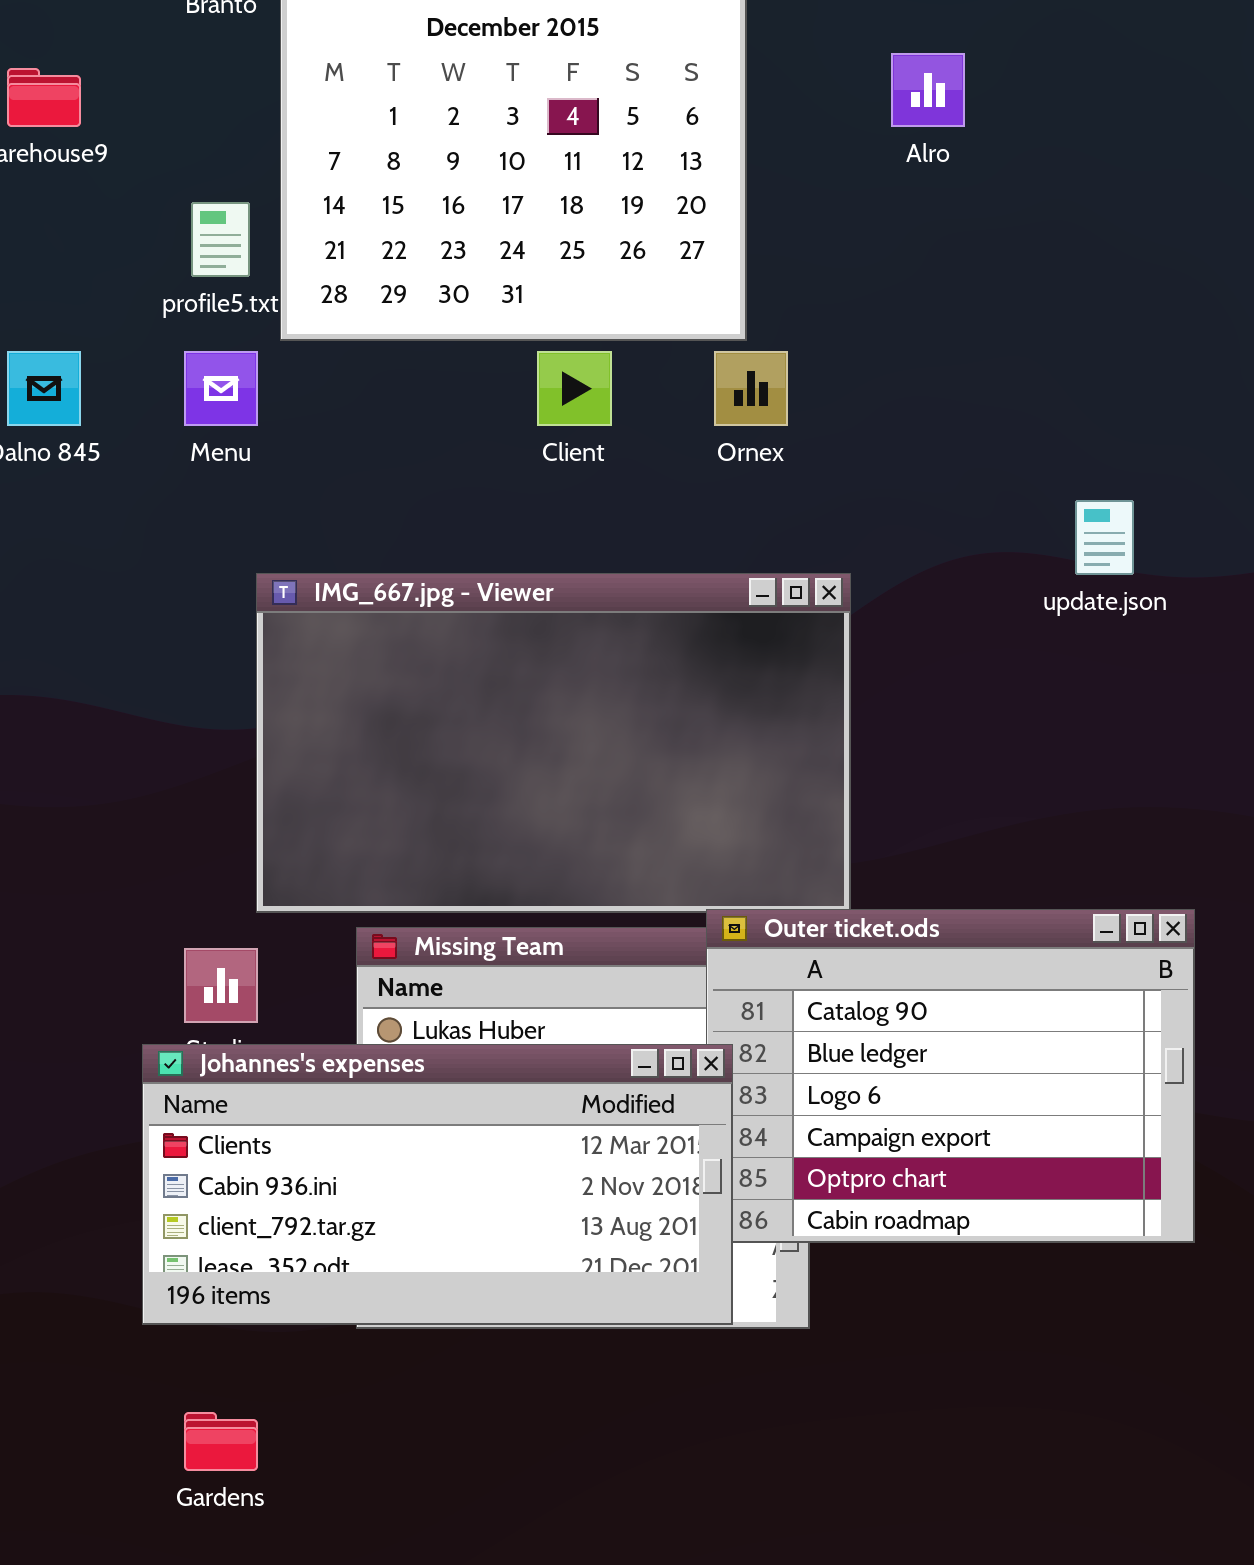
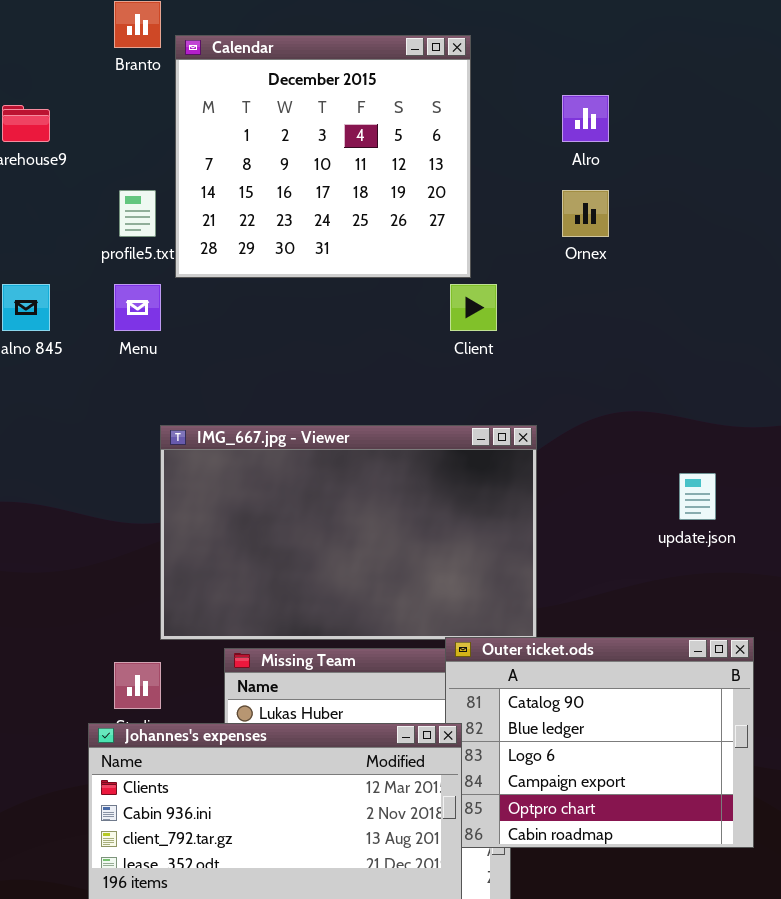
Client: [537,351,612,426] -> [450,284,497,331], moved
Ornex: [714,351,788,426] -> [562,190,609,237], moved
update.json: [1075,500,1134,575] -> [679,473,716,520], moved

